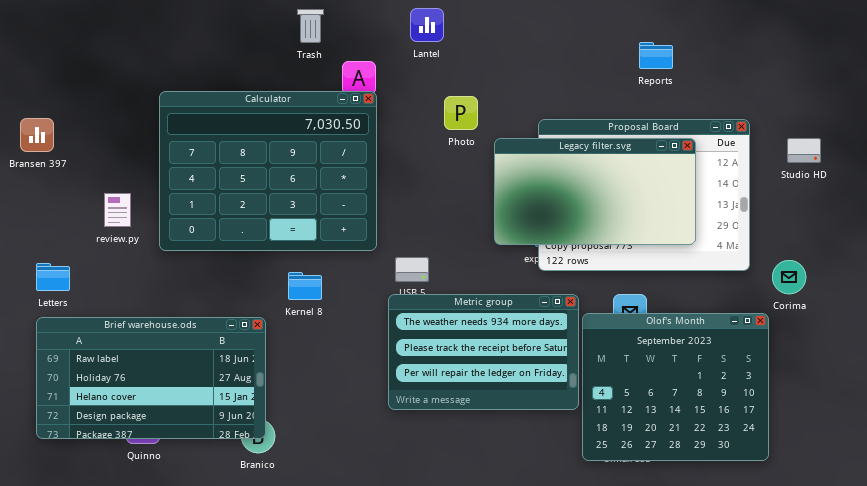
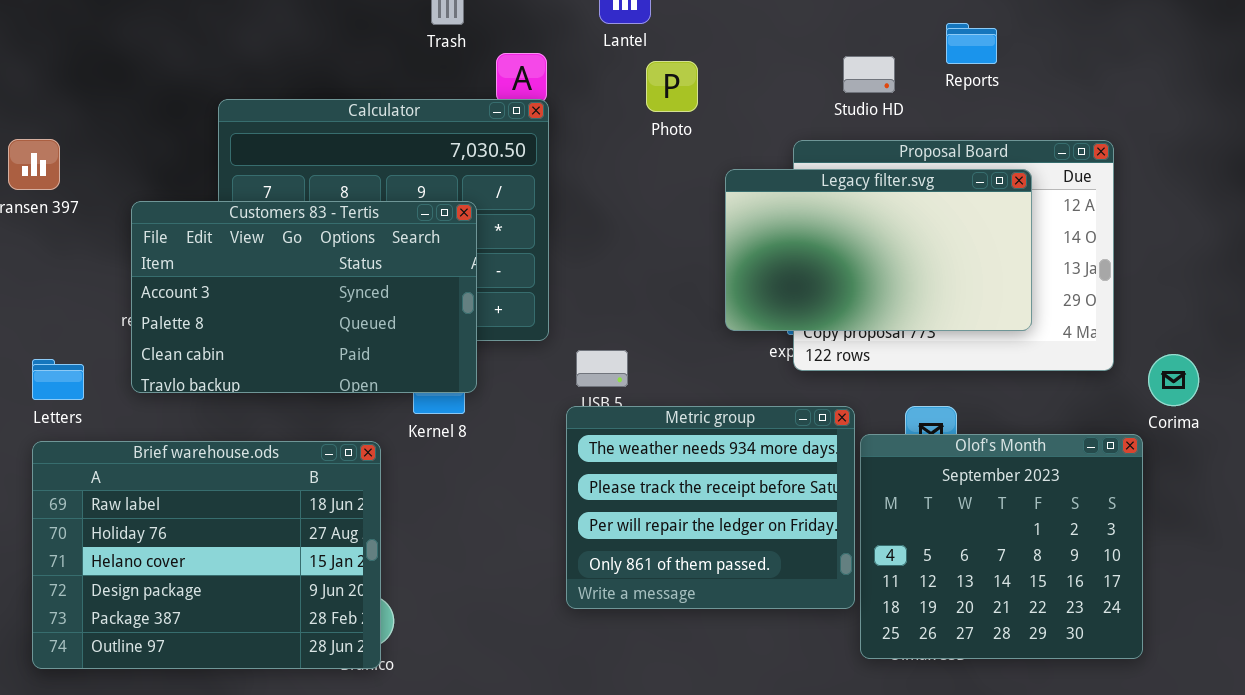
Photo: [444,96,478,130] -> [646,61,698,112], moved
Studio HD: [787,138,821,163] -> [843,56,895,93], moved
Customers 83 - Tertis: none -> [131,201,477,393], opened
Metric group: [388,294,579,410] -> [566,406,855,609], resized
Brief warehouse.ods: [36,317,266,439] -> [32,441,381,669], resized

